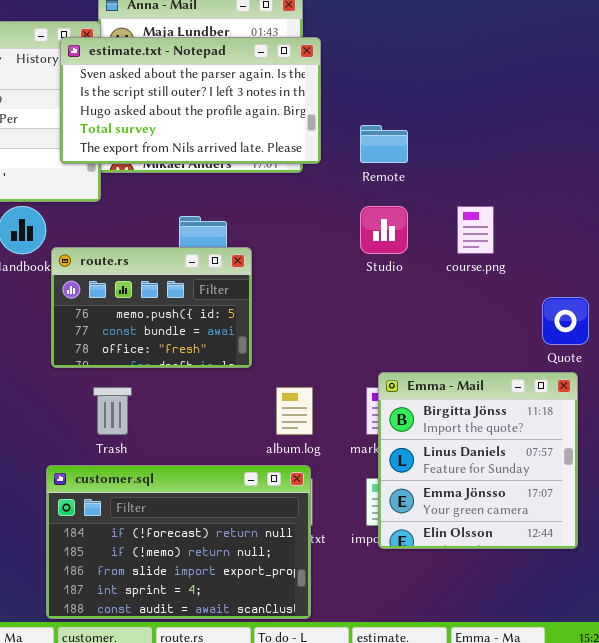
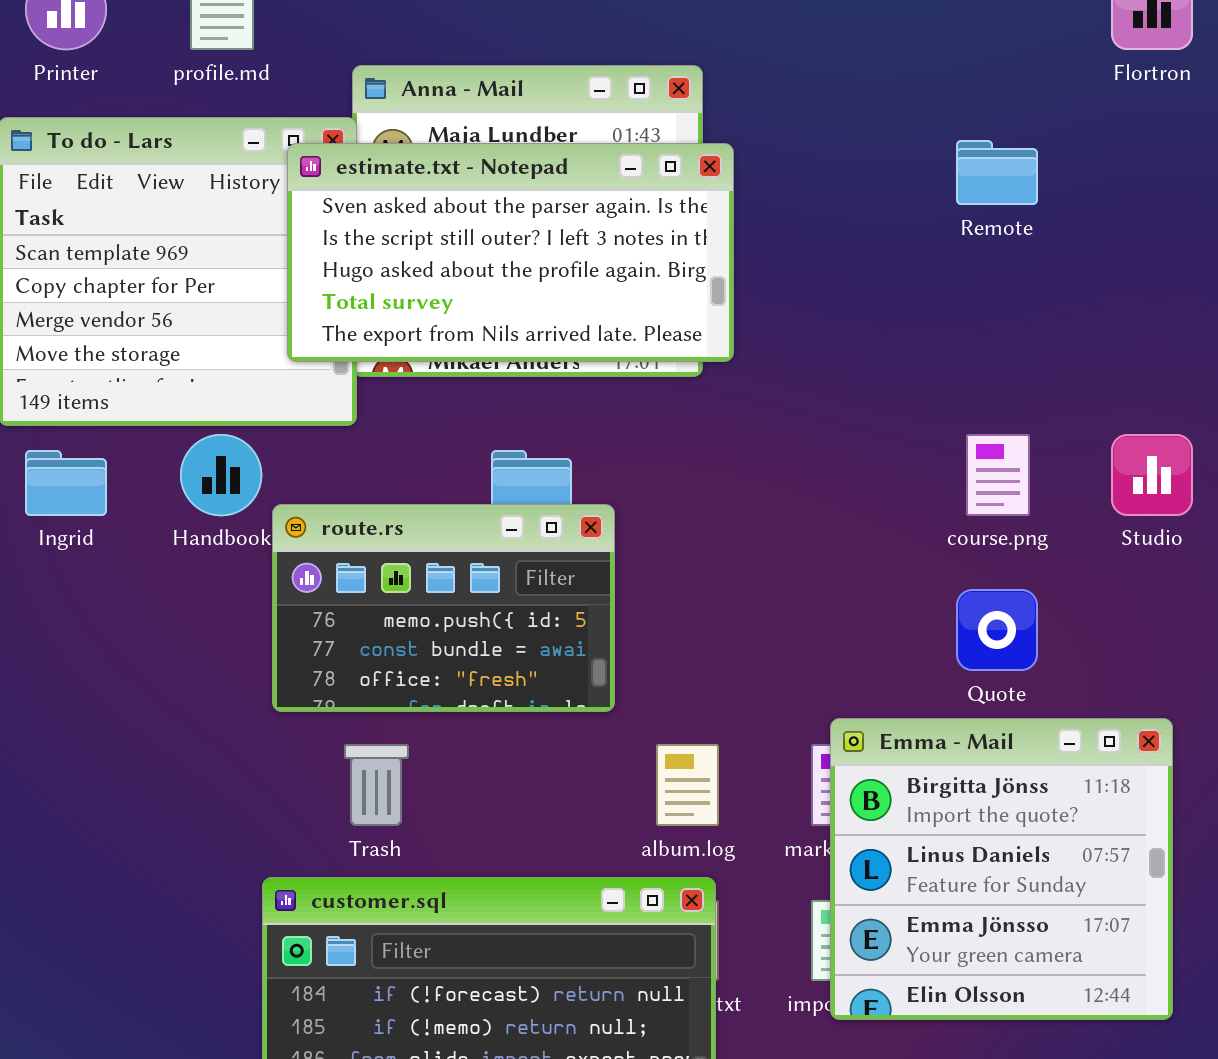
Remote: [360,125,408,163] -> [956,140,1038,205], moved
Studio: [360,206,408,254] -> [1111,434,1193,516], moved
Quote: [542,297,589,345] -> [956,589,1038,671], moved

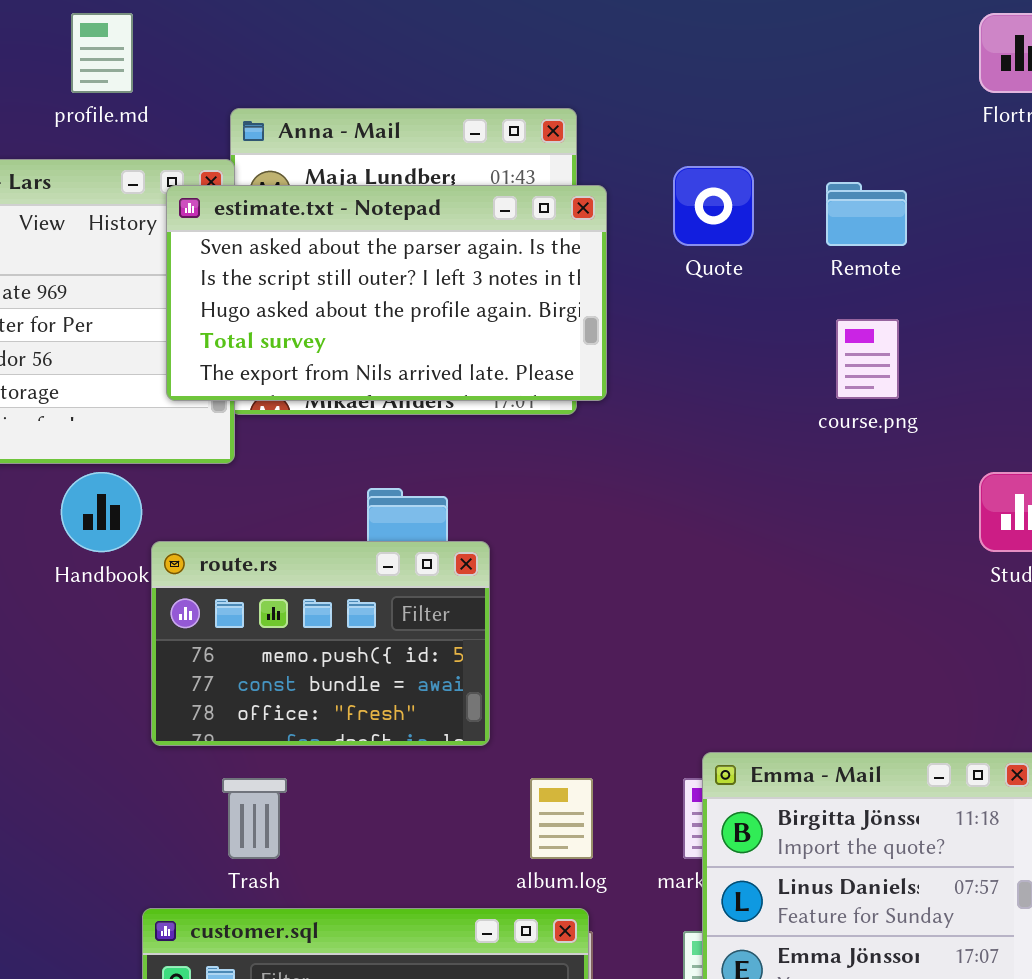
course.png: [966,434,1030,516] -> [836,319,899,399], moved
Quote: [956,589,1038,671] -> [673,166,754,246], moved

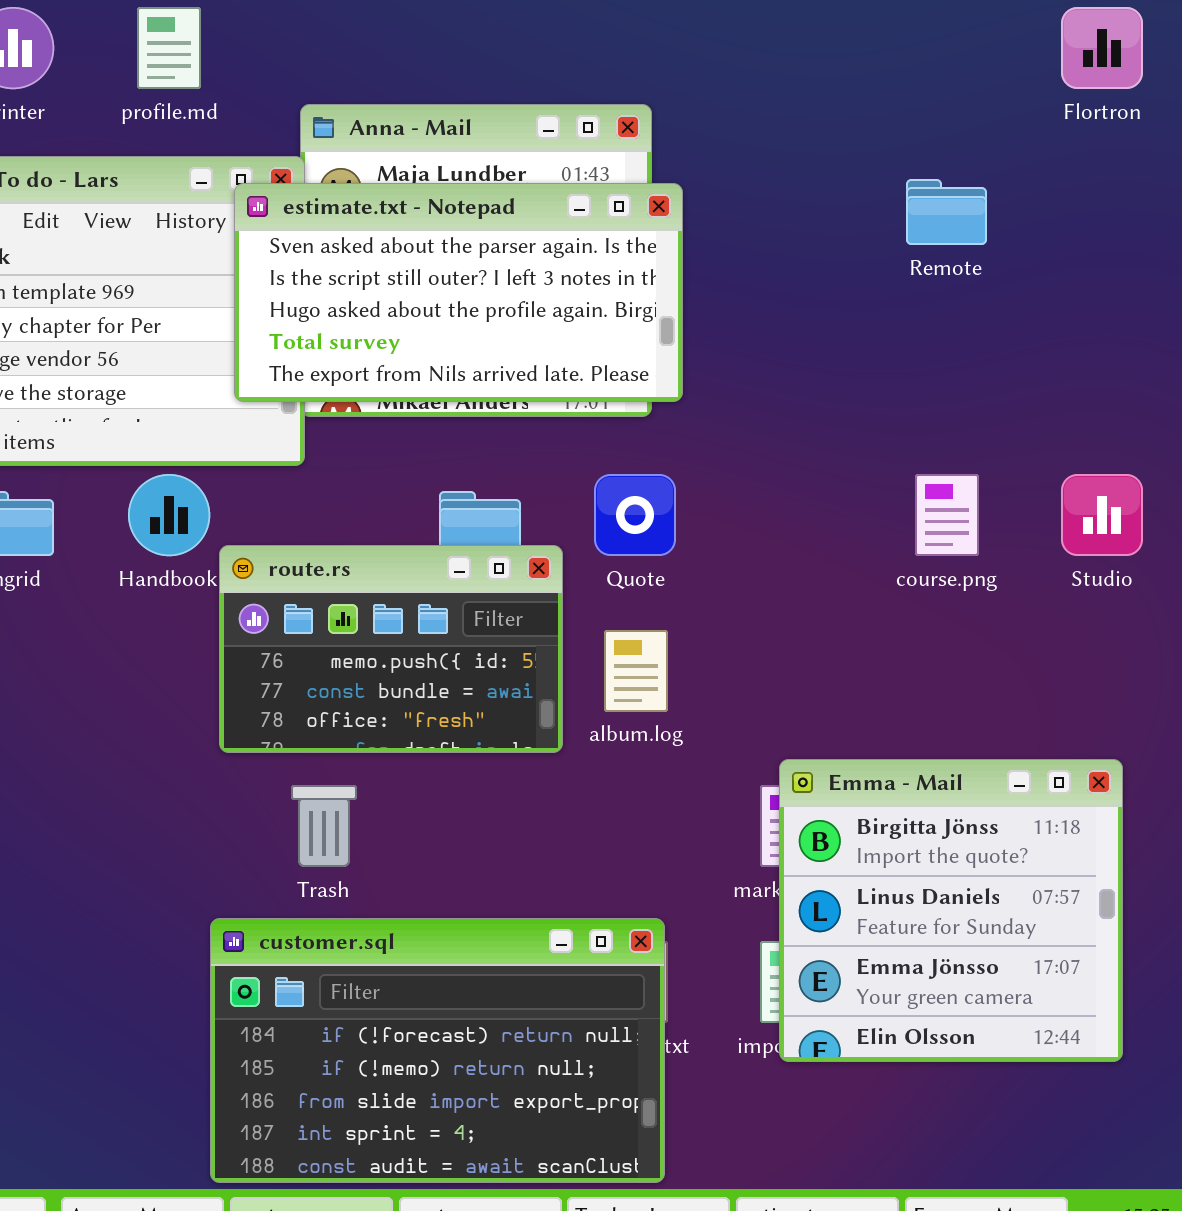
Quote: [673,166,754,246] -> [594,474,676,556], moved
course.png: [836,319,899,399] -> [915,474,979,556], moved
album.log: [530,778,593,859] -> [604,630,668,712], moved

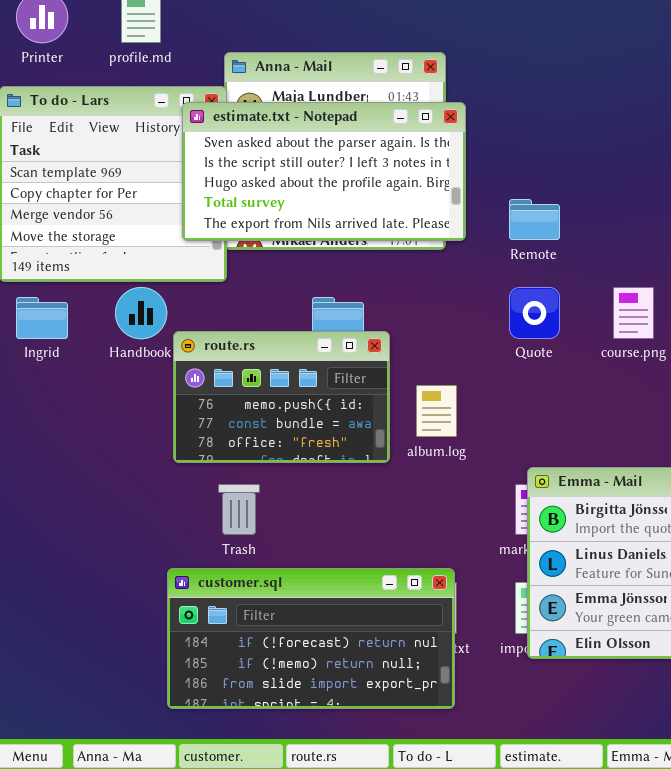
Remote: [906,179,987,245] -> [509,199,560,240], moved
Quote: [594,474,676,556] -> [509,287,560,339], moved
customer.sql: [210,918,665,1183] -> [167,568,455,709], resized

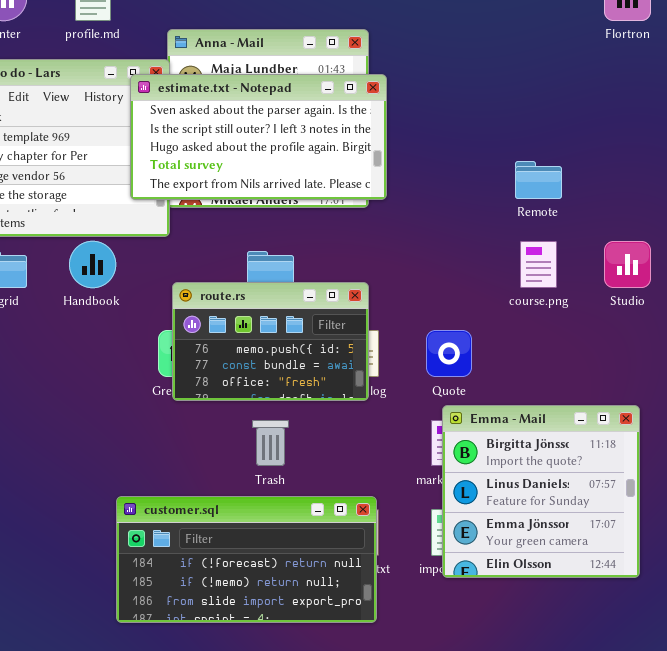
Remote: [509,199,560,240] -> [515,161,562,199], moved
Quote: [509,287,560,339] -> [426,330,472,377], moved
route.rs: [173,331,390,463] -> [172,282,369,401], moved
Trash: [218,484,260,535] -> [252,420,289,466], moved

